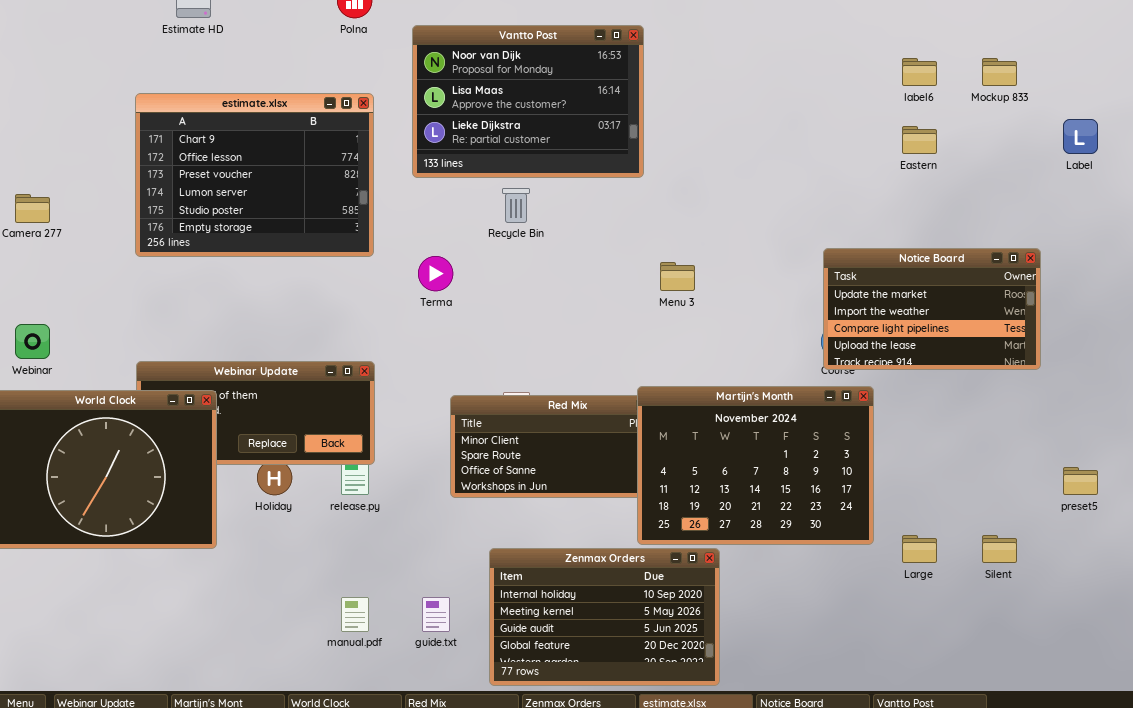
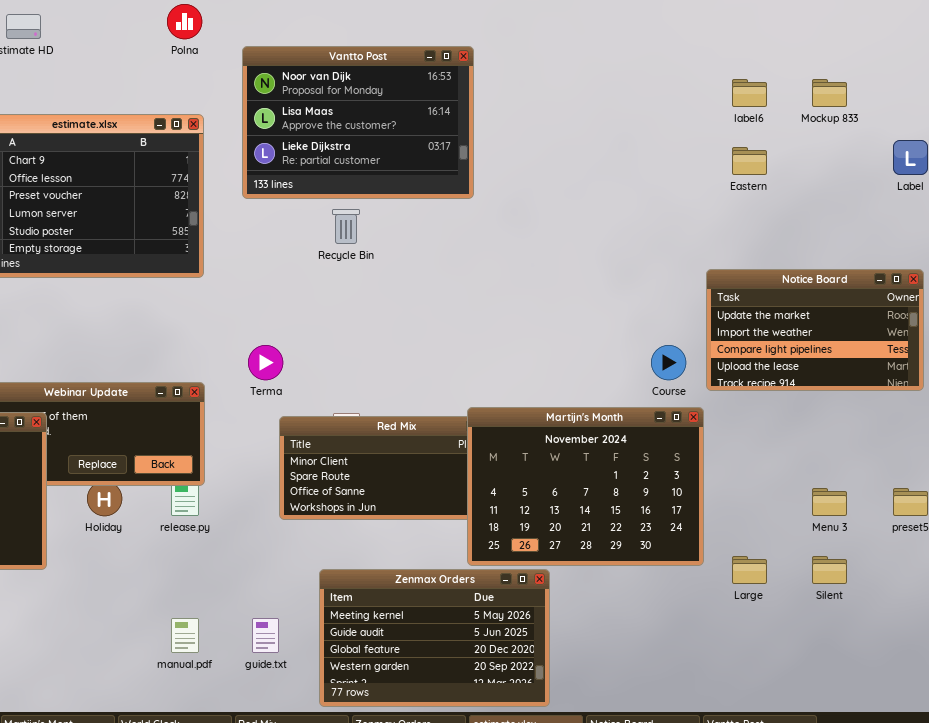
Notice Board: [823,248,1041,370] -> [706,269,924,391], moved
Terma: [418,256,453,291] -> [248,345,283,380], moved
Menu 3: [660,262,695,291] -> [812,488,847,516], moved
Zenmax Orders: [489,548,720,686] -> [319,569,550,707], scrolled down 1 row

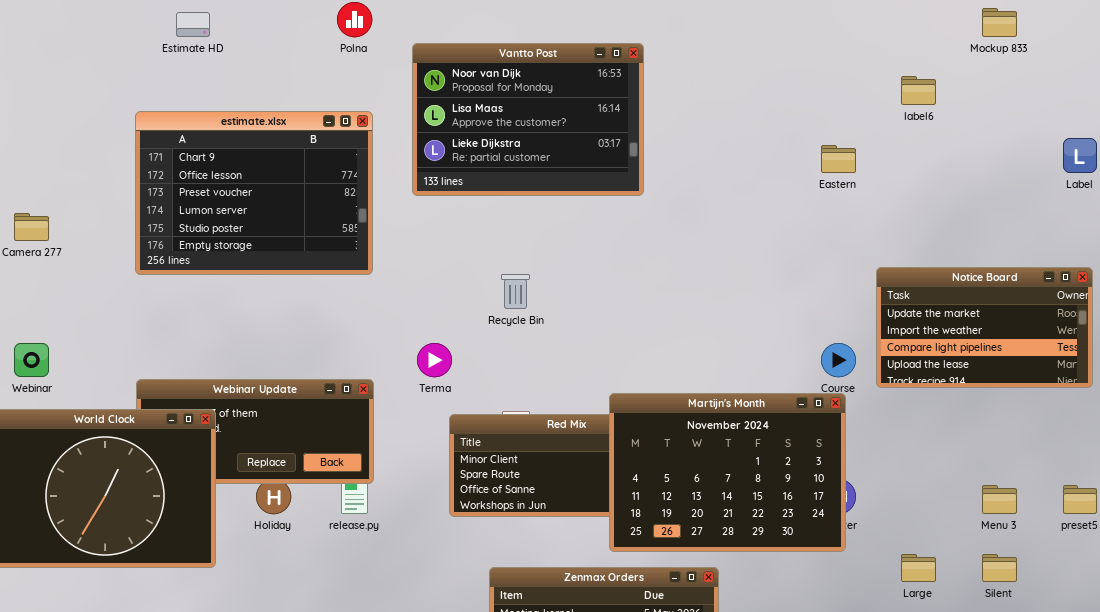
Mockup 833: [812,79,847,107] -> [982,8,1017,37], moved
Eastern: [732,147,767,175] -> [821,145,856,173], moved
Recycle Bin: [332,209,360,244] -> [501,274,530,309], moved
Martijn's Month: [467,407,704,566] -> [609,393,846,552], moved

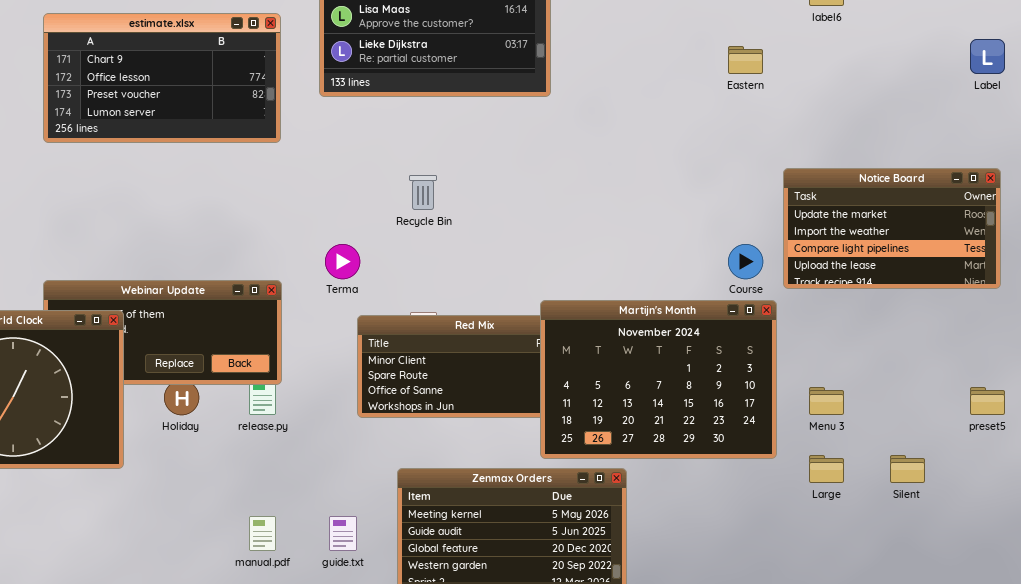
estimate.xlsx: [135,111,373,275] -> [43,13,281,143], resized
Martijn's Month: [609,393,846,552] -> [540,300,777,459], moved
Menu 3: [982,485,1017,514] -> [809,387,844,415], moved

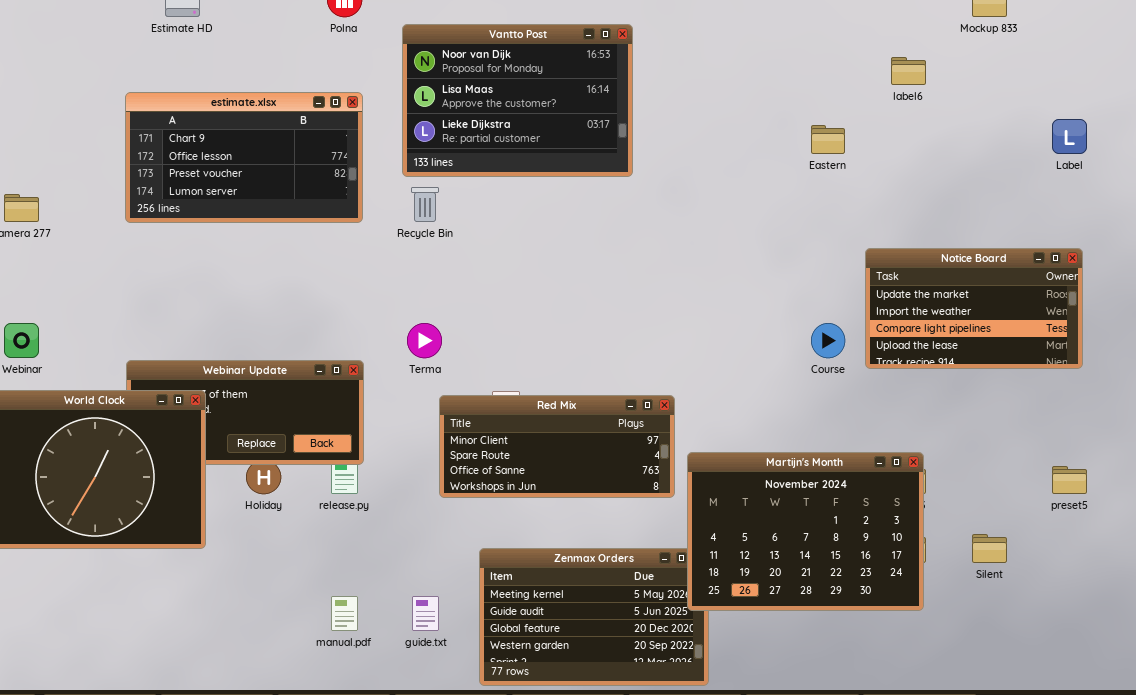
Recycle Bin: [409,175,437,210] -> [411,187,439,222], moved
Martijn's Month: [540,300,777,459] -> [687,452,924,611], moved

